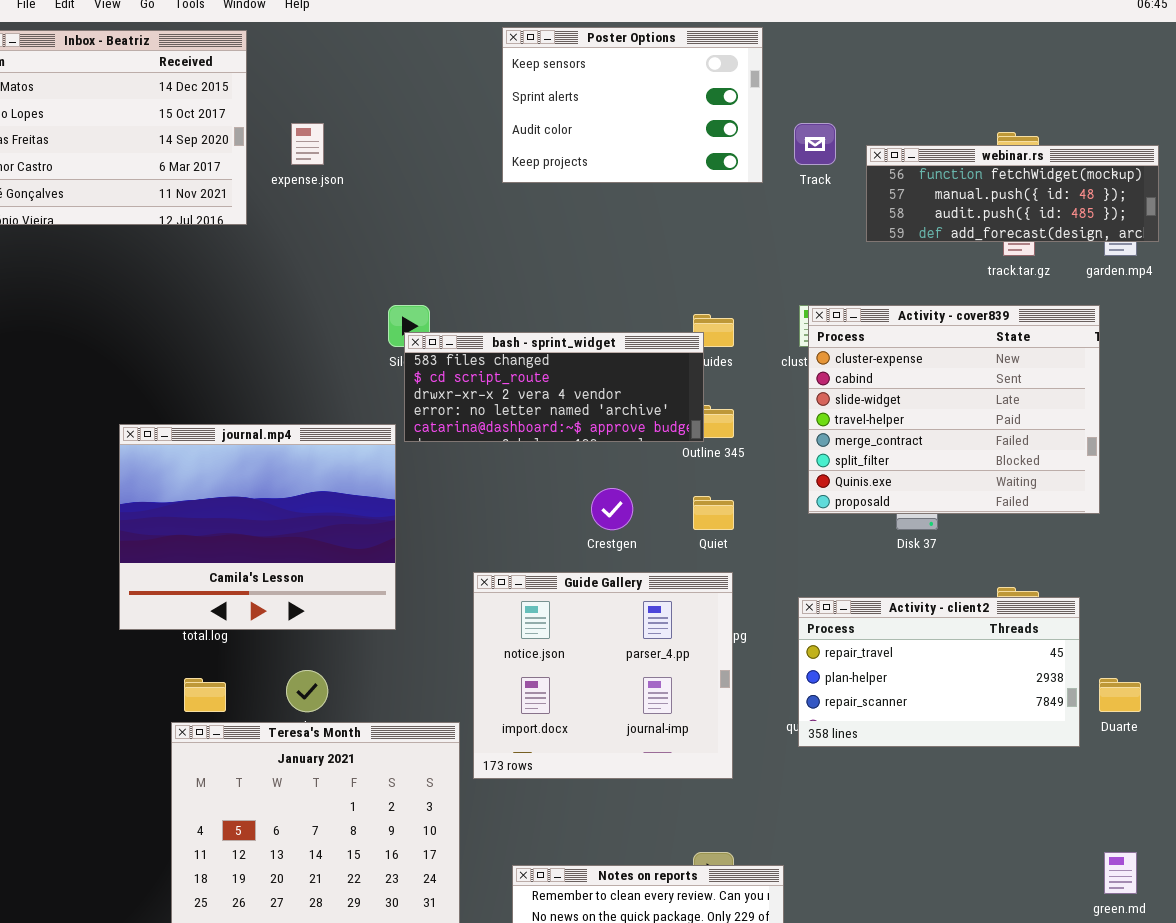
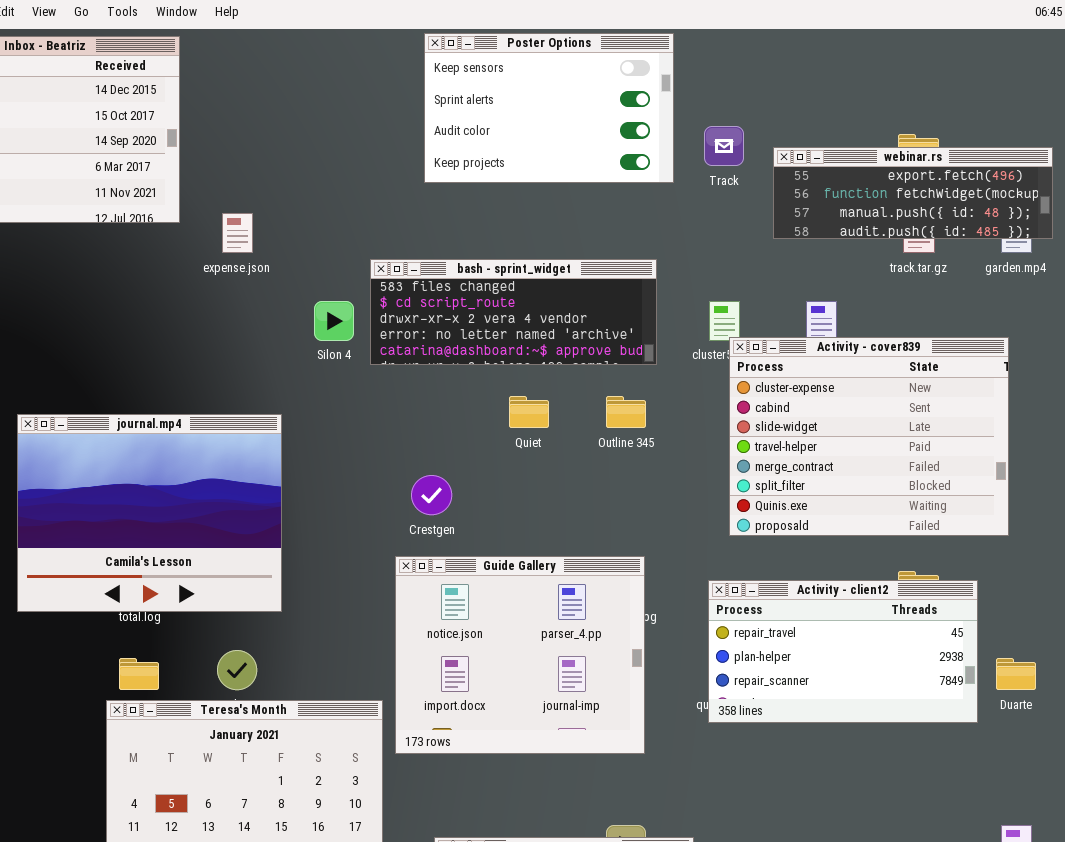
expense.json: [291,123,324,165] -> [222,213,253,253], moved
webinar.rs: [866,145,1159,242] -> [773,147,1053,239], scrolled up 1 row
Activity - cover839: [808,305,1100,514] -> [729,337,1009,536], moved
bash - sprint_widget: [404,332,704,442] -> [370,259,657,365], moved
journal.mp4: [119,424,396,630] -> [17,414,282,612], moved
Crestgen: [591,488,633,530] -> [411,475,452,515], moved
Quiet: [693,496,734,530] -> [509,396,549,428], moved

